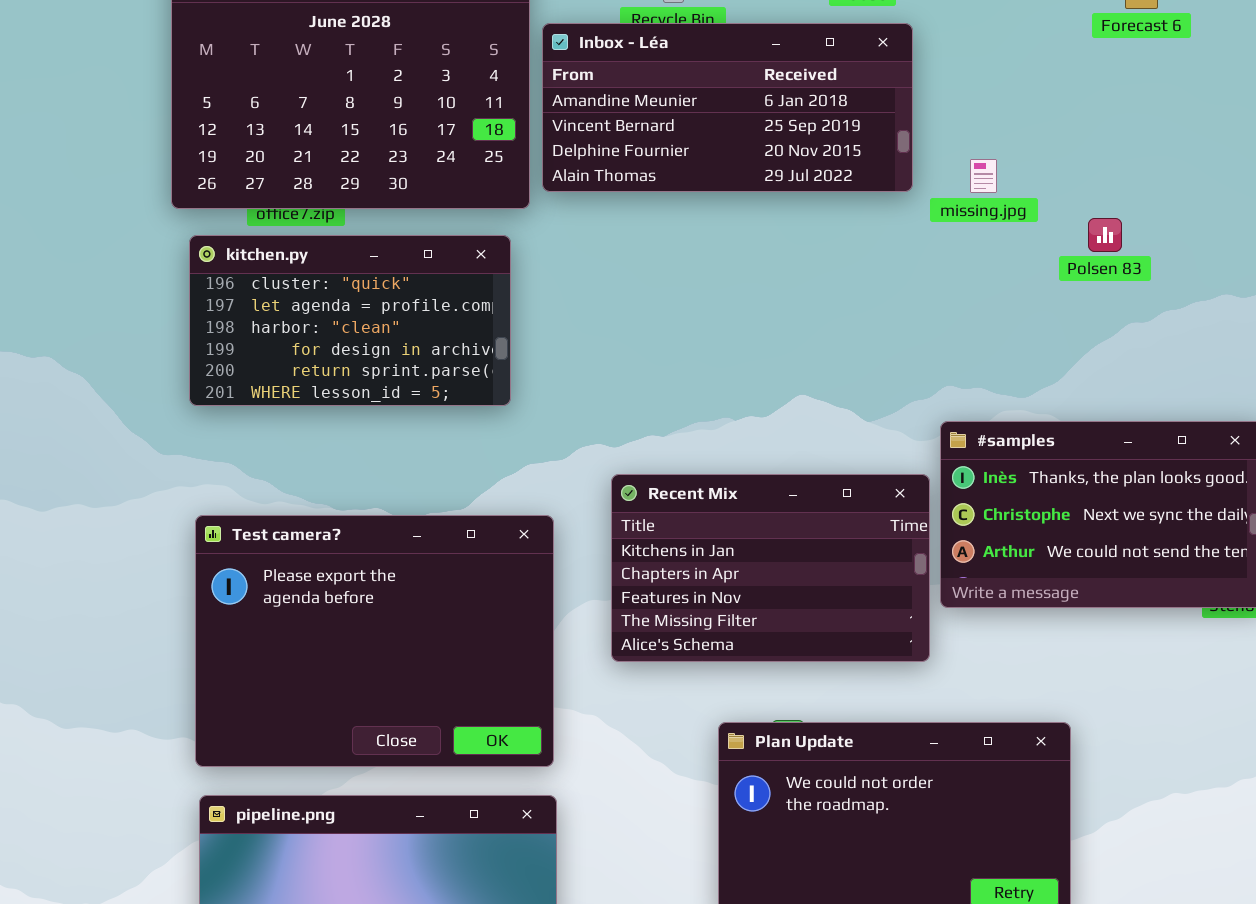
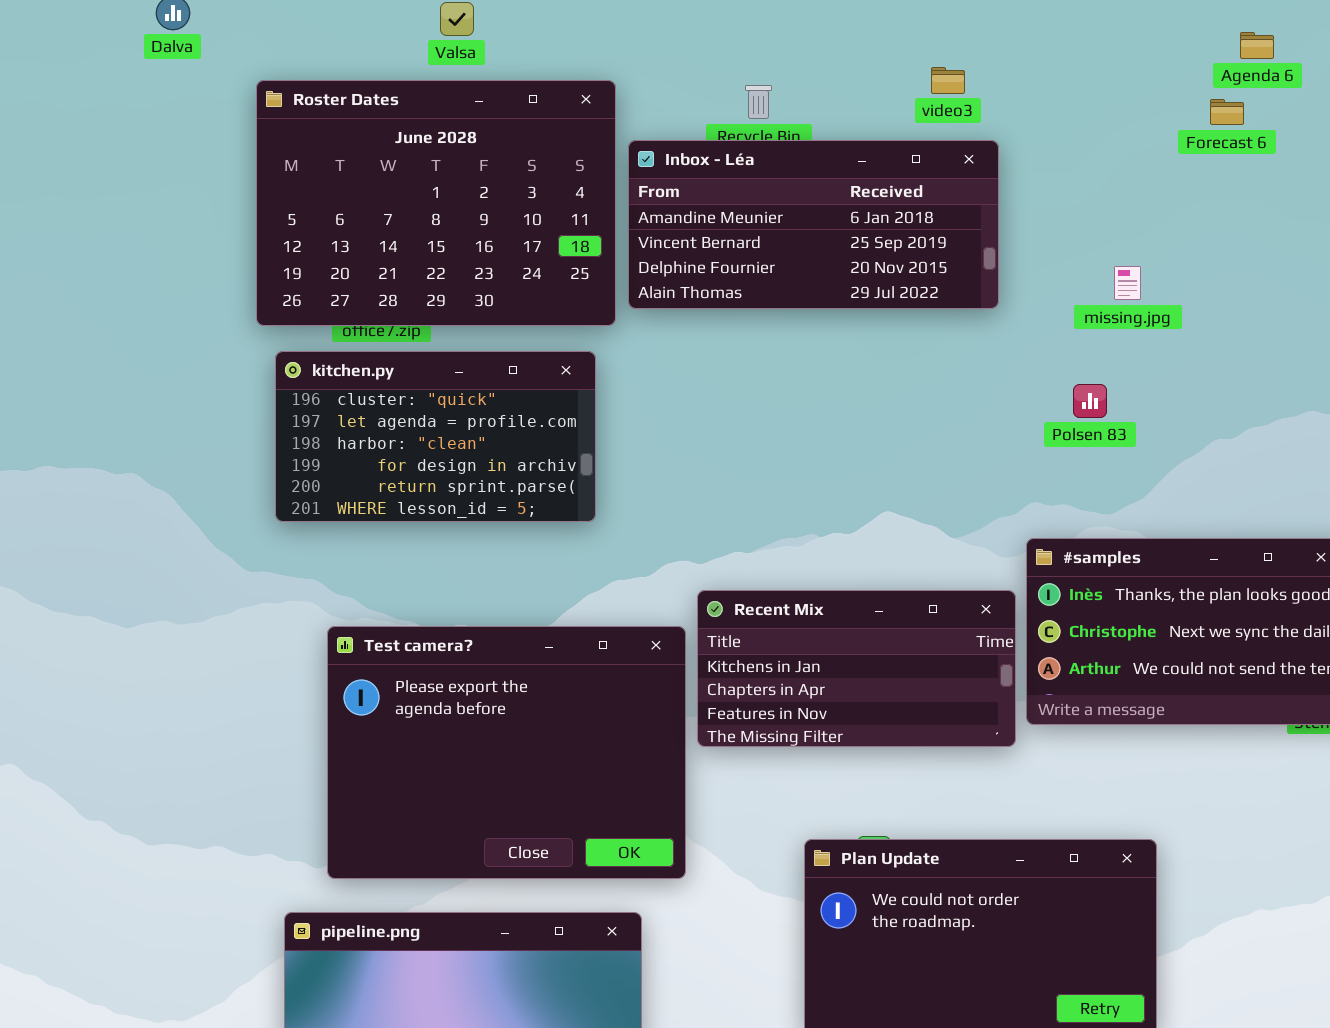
missing.jpg: [970,159,997,193] -> [1114,266,1141,300], moved
Polsen 83: [1088,218,1122,252] -> [1073,384,1107,418], moved
Recent Mix: [611,474,930,662] -> [697,590,1016,747], resized
Test camera?: [195,515,554,767] -> [327,626,686,879], moved

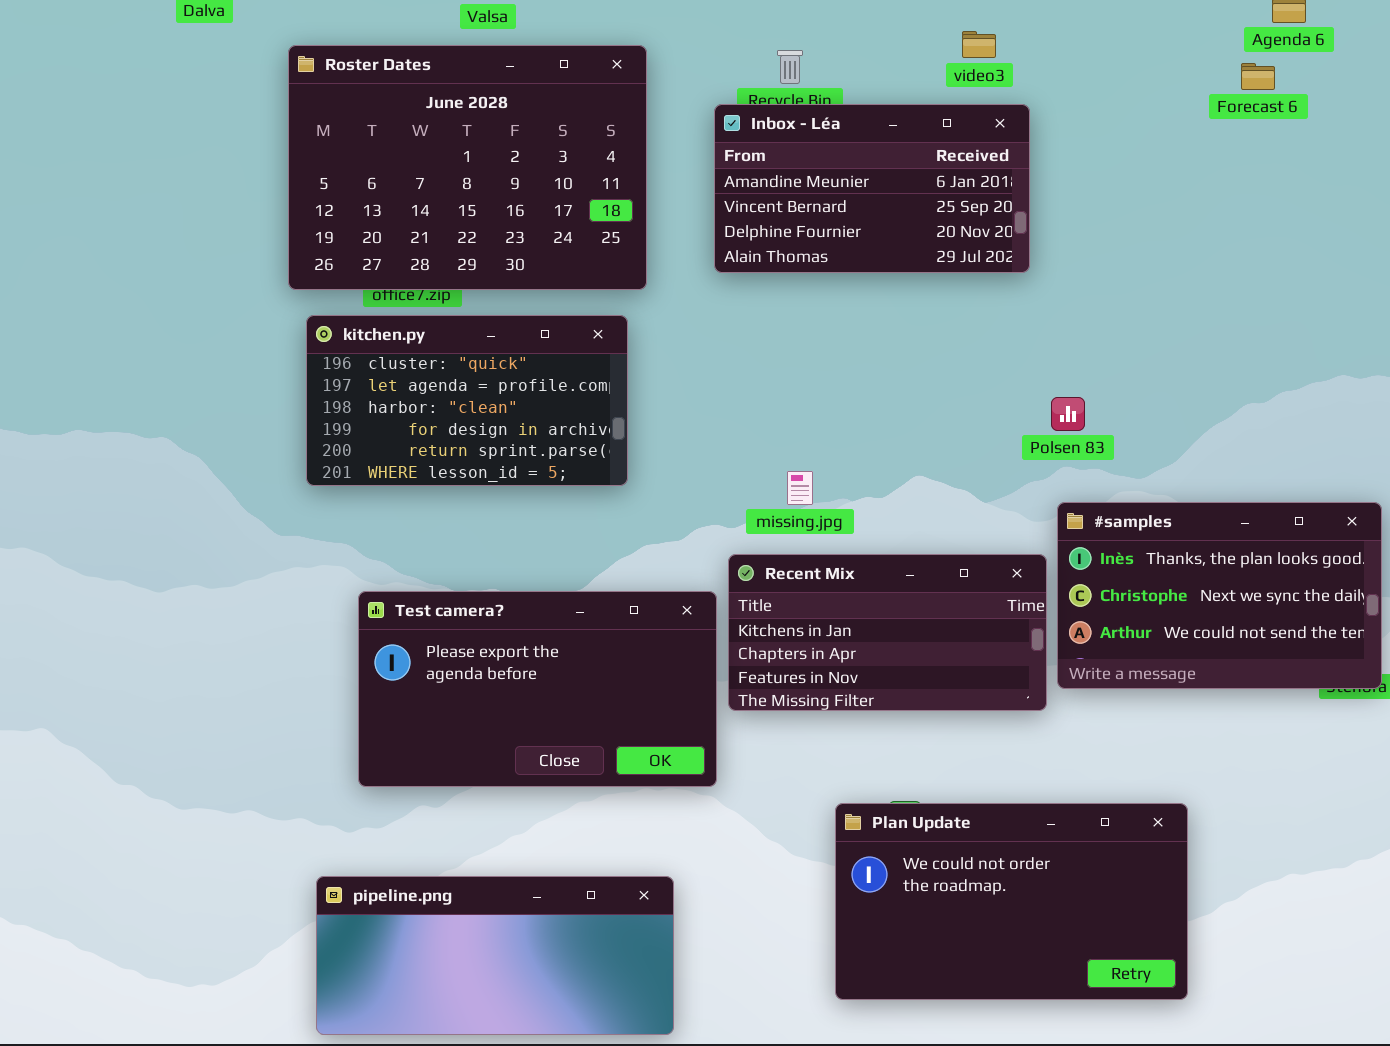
Inbox - Léa: [628,140,999,309] -> [714,104,1030,273], resized
missing.jpg: [1114,266,1141,300] -> [787,471,813,505], moved
Polsen 83: [1073,384,1107,418] -> [1051,397,1085,431], moved
Test camera?: [327,626,686,879] -> [358,591,717,787], resized

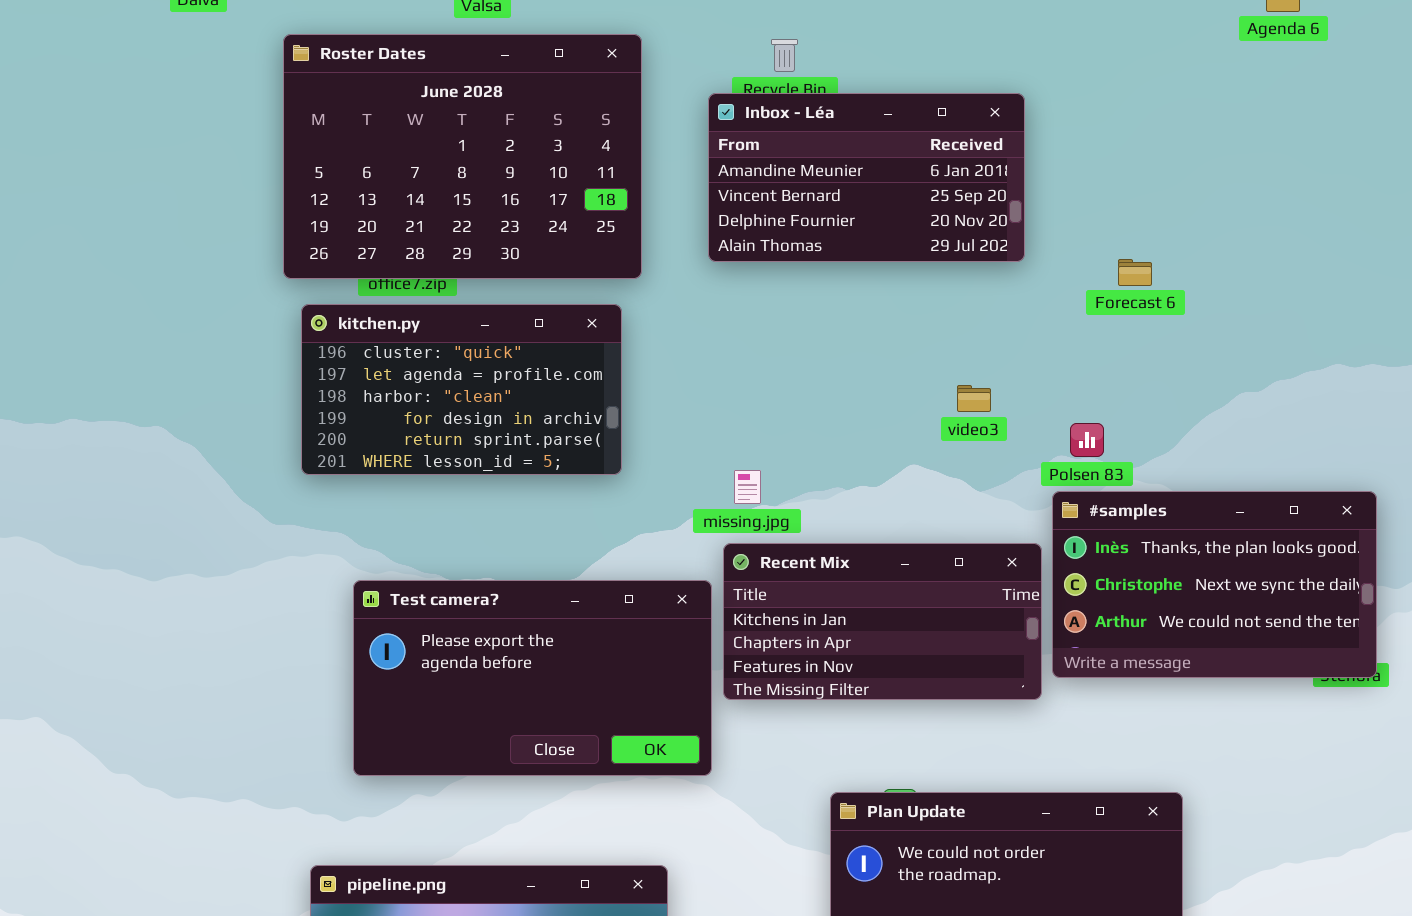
video3: [962,31,996,58] -> [957,385,991,412], moved
Forecast 6: [1241,63,1275,90] -> [1118,259,1152,286], moved
Polsen 83: [1051,397,1085,431] -> [1070,423,1104,457], moved
missing.jpg: [787,471,813,505] -> [734,470,761,504], moved

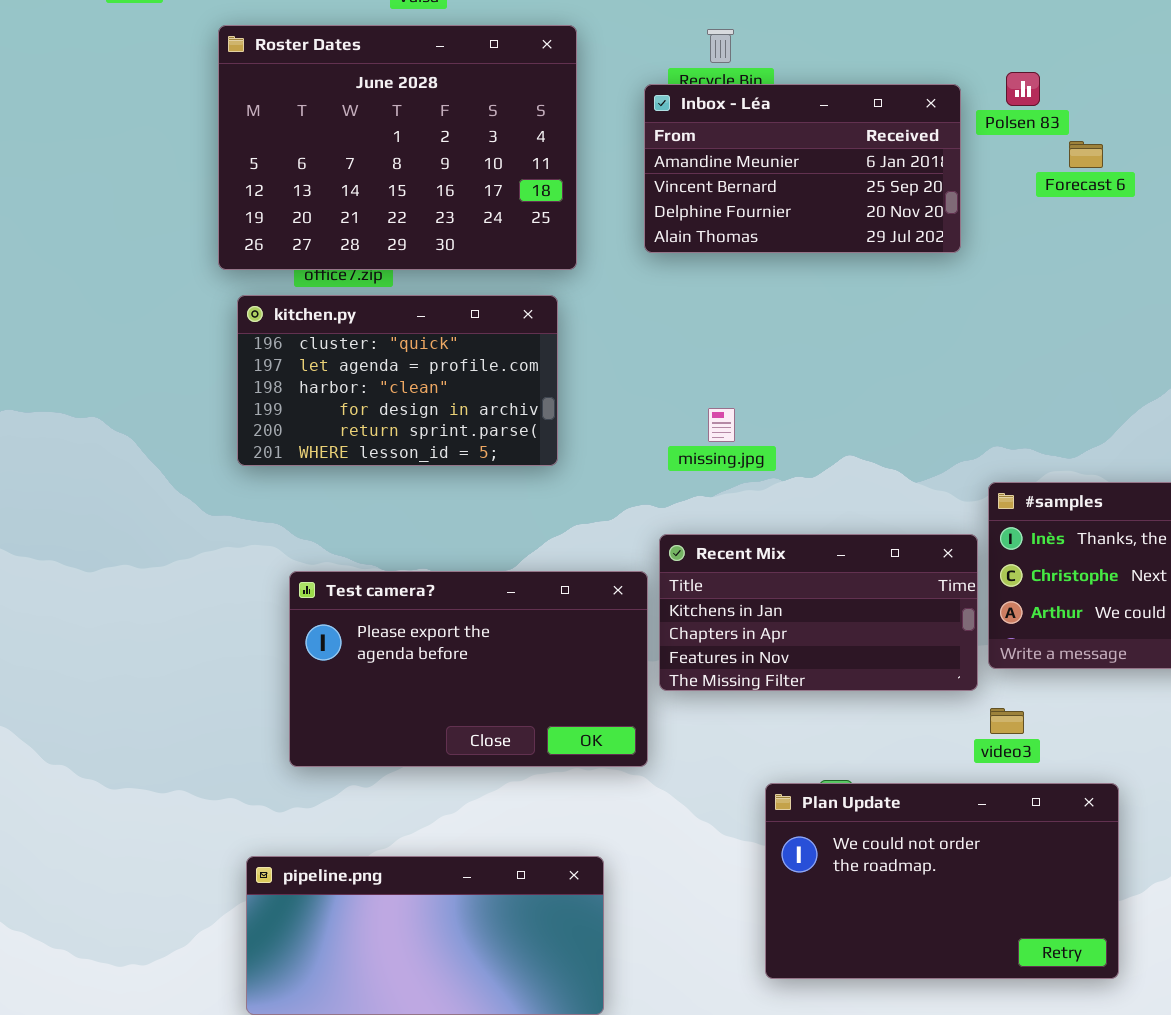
Forecast 6: [1118,259,1152,286] -> [1069,141,1103,168], moved
video3: [957,385,991,412] -> [990,708,1024,734], moved
Polsen 83: [1070,423,1104,457] -> [1006,72,1040,106], moved
missing.jpg: [734,470,761,504] -> [708,408,735,442], moved

